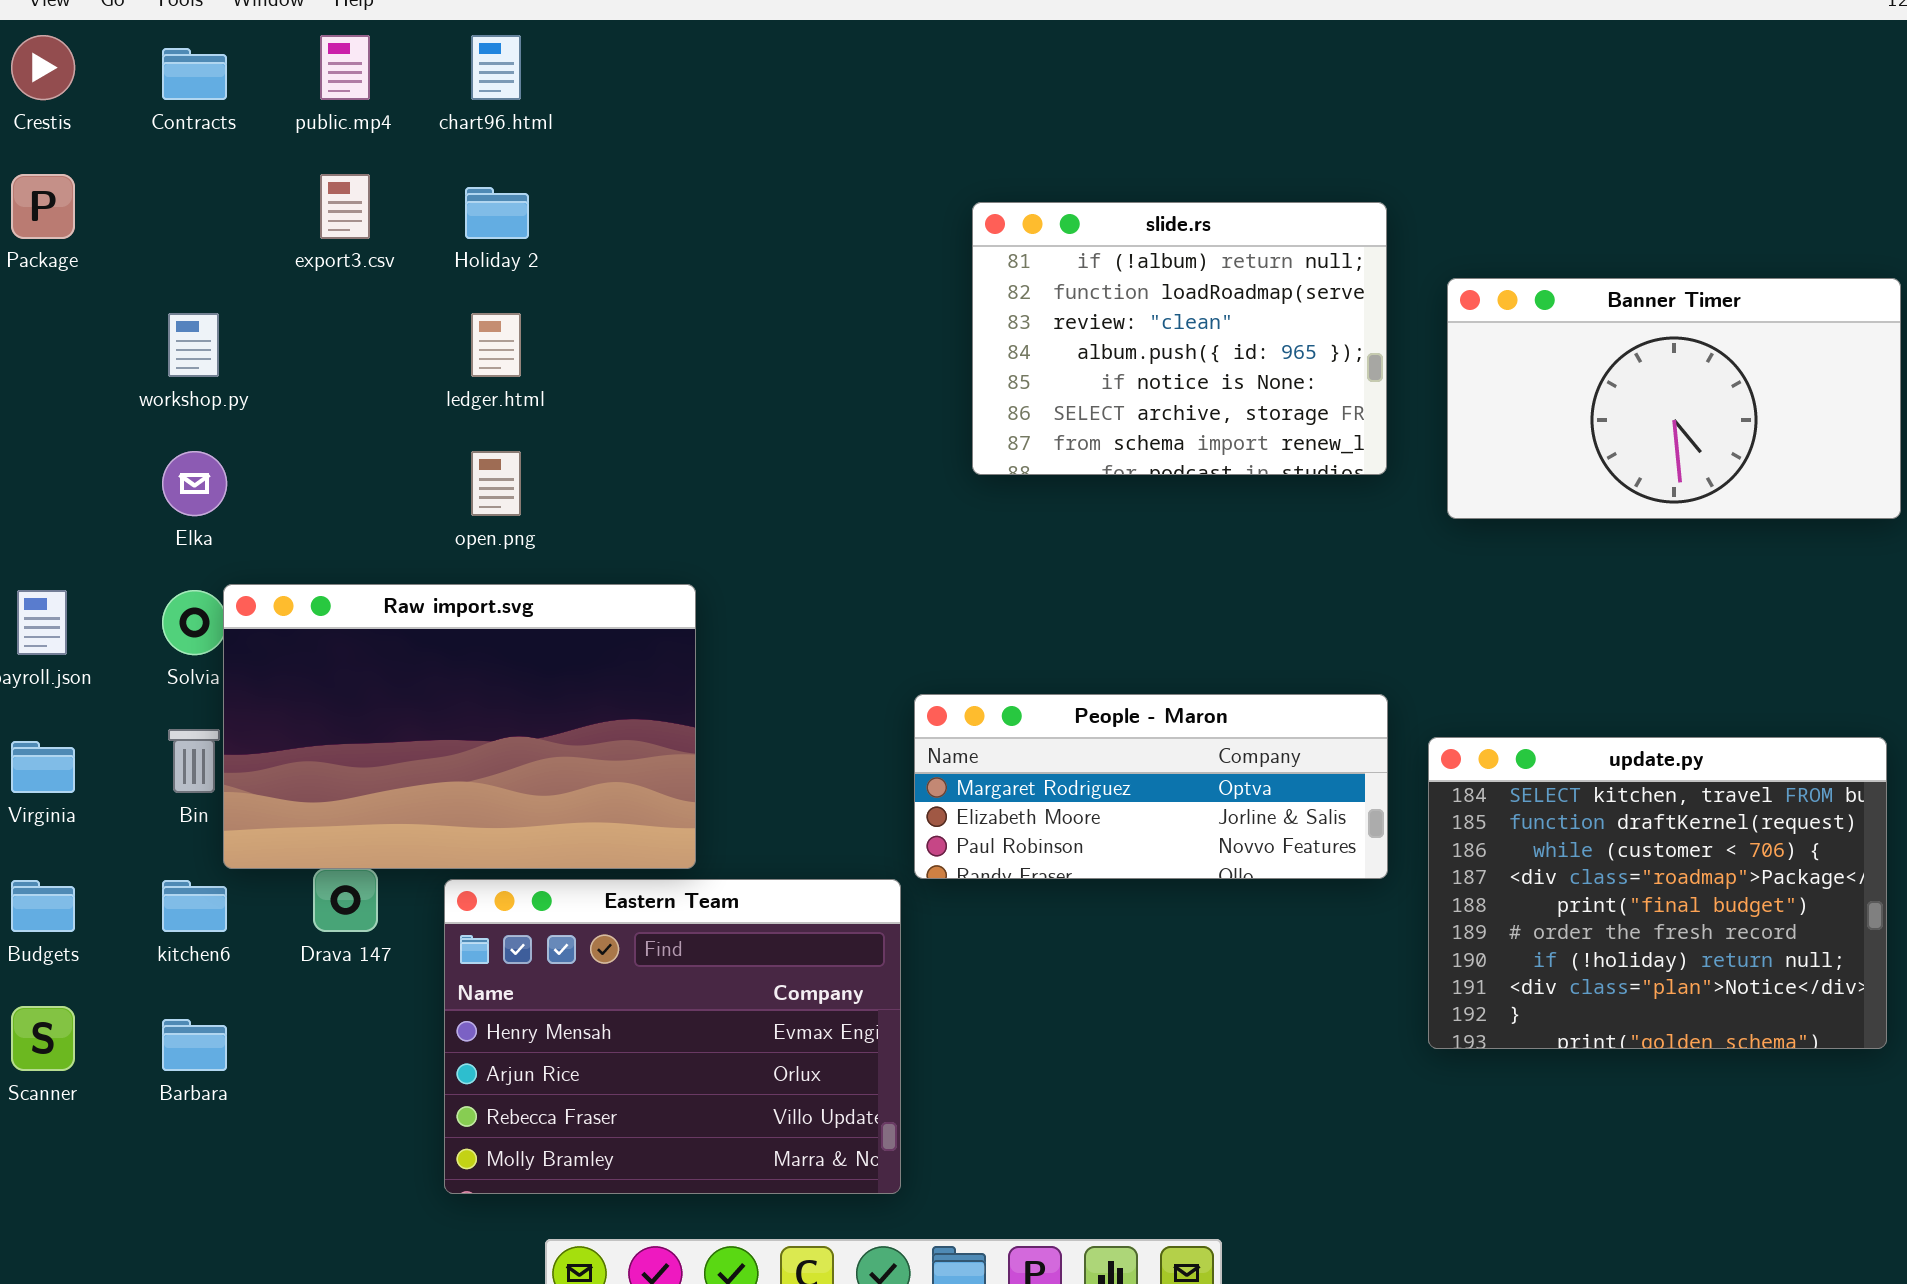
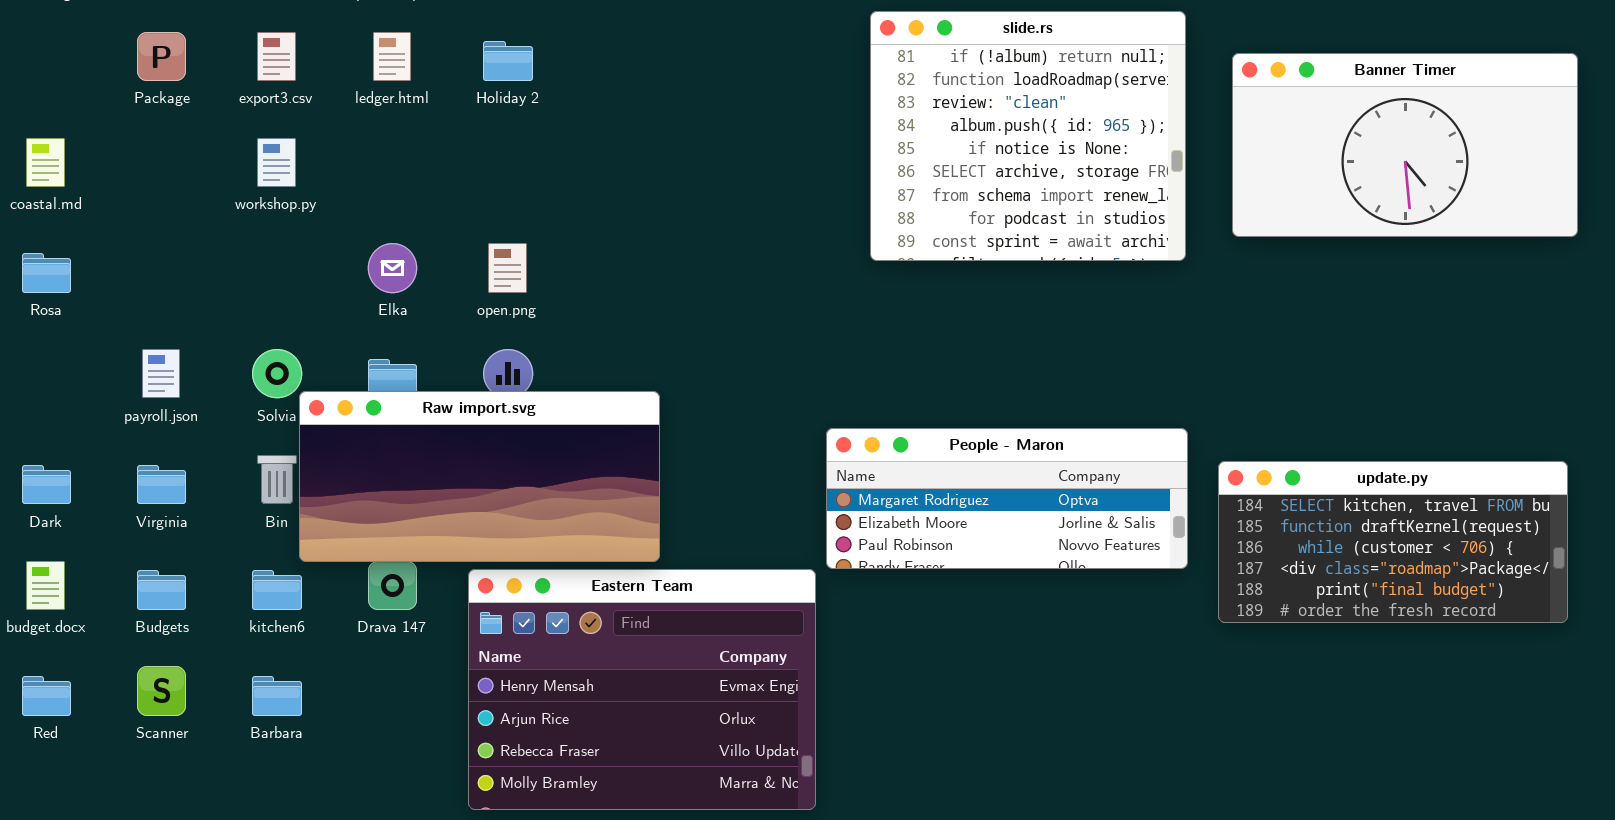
export3.csv: [320,174,370,239] -> [257,32,296,81], moved
slide.rs: [972,202,1387,475] -> [870,11,1186,261], resized
Banner Timer: [1447,278,1901,519] -> [1232,53,1578,237], moved
ledger.html: [471,313,521,377] -> [373,32,411,81], moved
Elka: [162,451,227,516] -> [368,243,417,293], moved
Raw import.svg: [223,584,696,869] -> [299,391,660,562], resized
update.py: [1428,737,1887,1049] -> [1218,461,1568,623], resized

